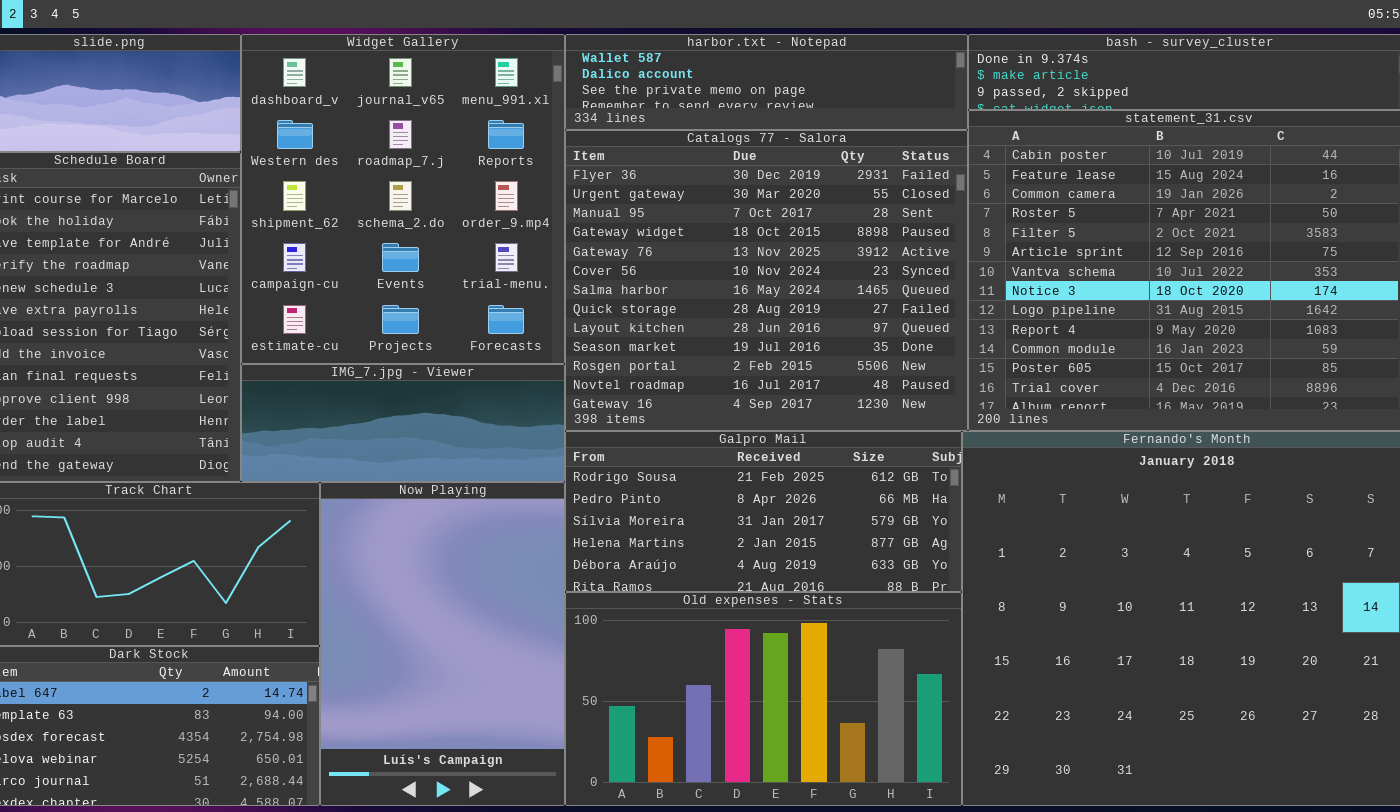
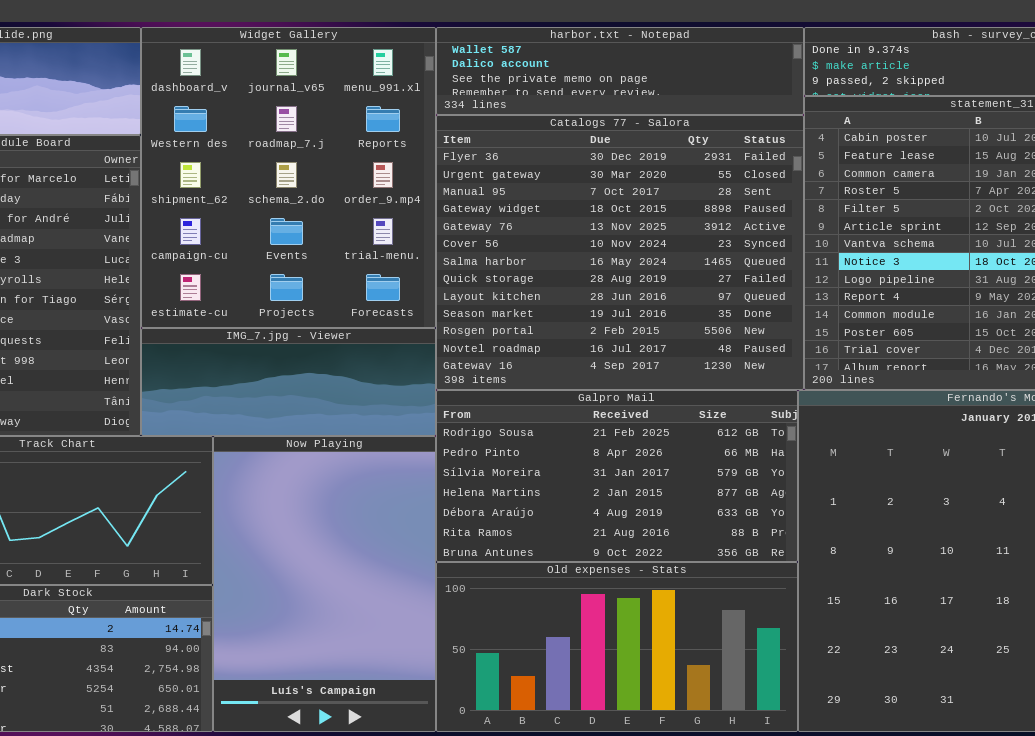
Galpro Mail: [565,431,962,592] -> [436,390,798,562], resized
Old expenses - Stats: [565,592,962,806] -> [436,562,798,732], resized

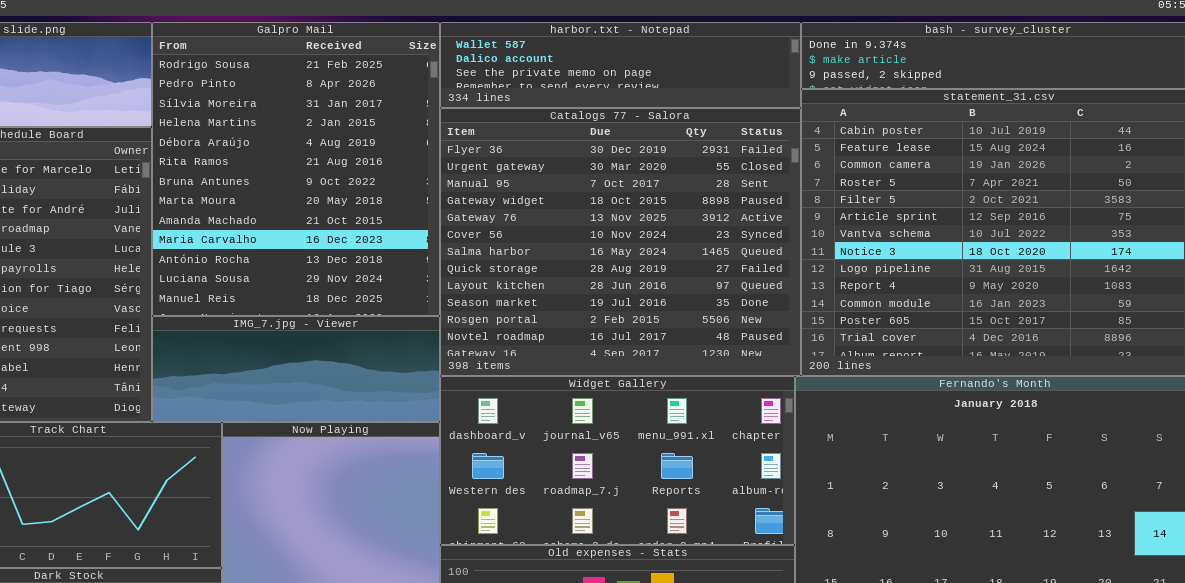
Widget Gallery: [141,27,436,328] -> [440,376,795,545], moved, resized
Galpro Mail: [436,390,798,562] -> [152,22,440,316], moved, resized

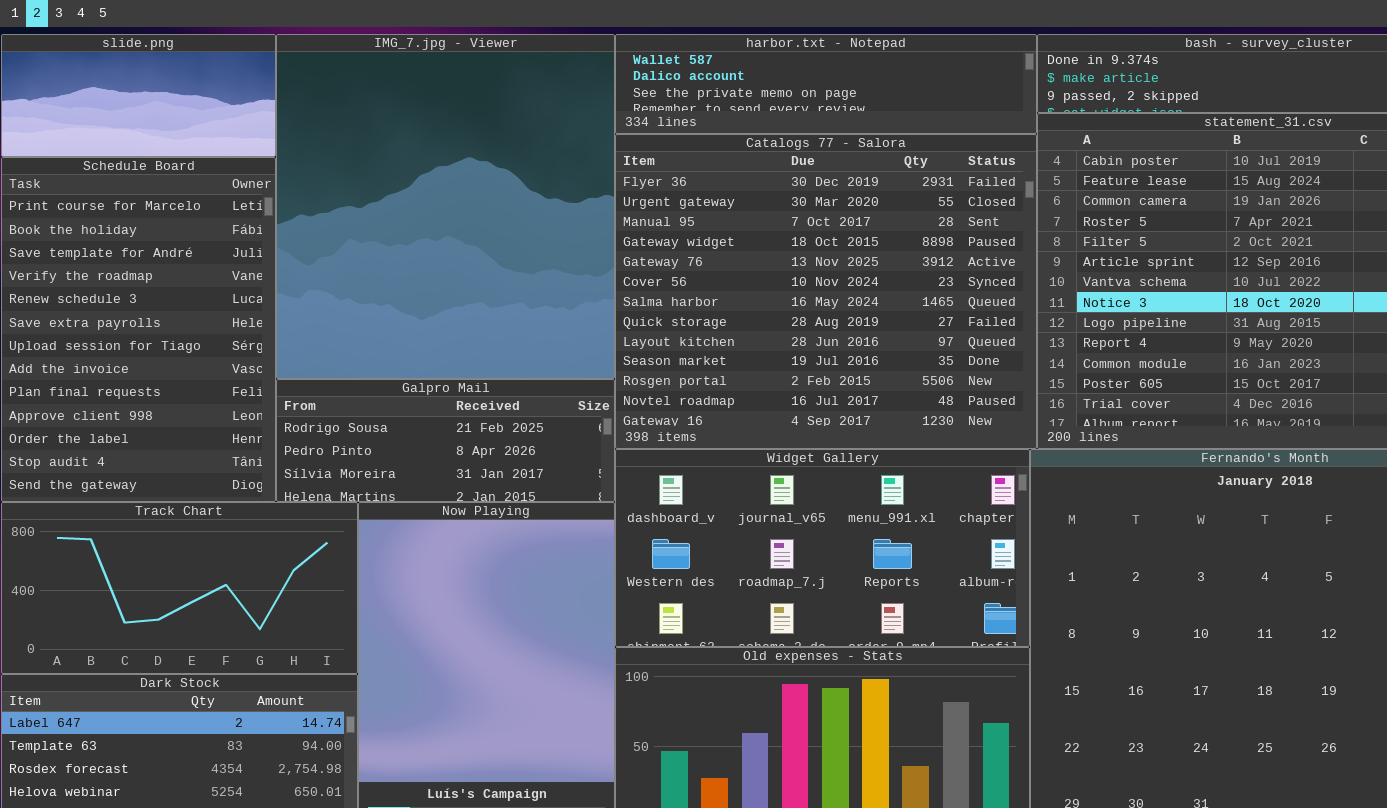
Galpro Mail: [152,22,440,316] -> [276,379,615,502], moved, resized
IMG_7.jpg - Viewer: [152,316,440,422] -> [276,34,615,379], moved, resized

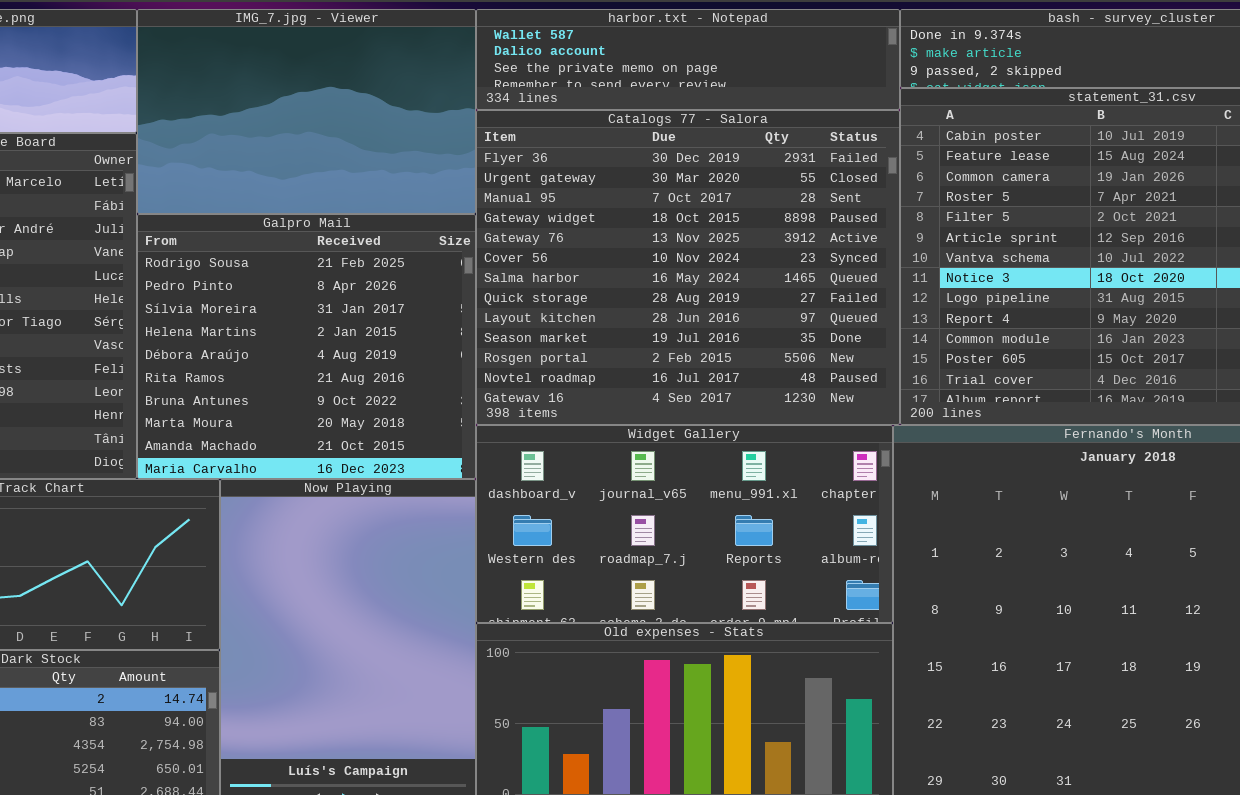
IMG_7.jpg - Viewer: [276,34,615,379] -> [137,9,476,214], resized
Galpro Mail: [276,379,615,502] -> [137,214,476,479], resized

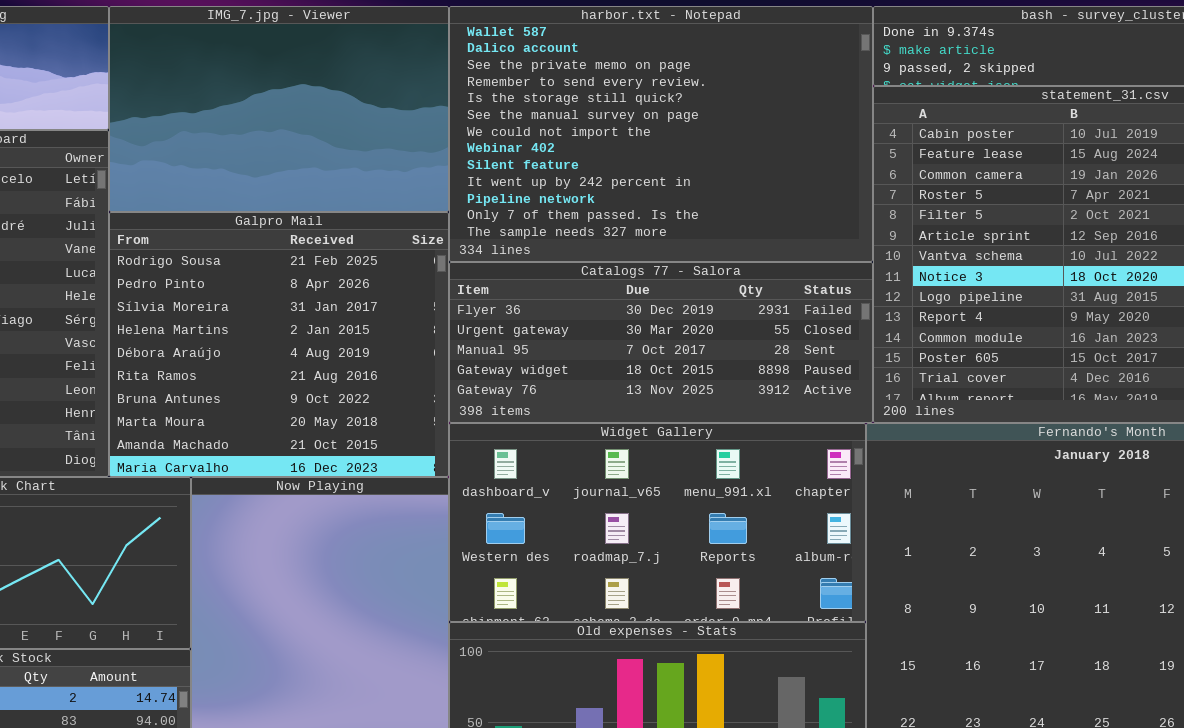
harbor.txt - Notepad: [476,9,900,110] -> [449,6,873,262], resized
Catalogs 77 - Salora: [476,110,900,425] -> [449,262,873,423], resized

